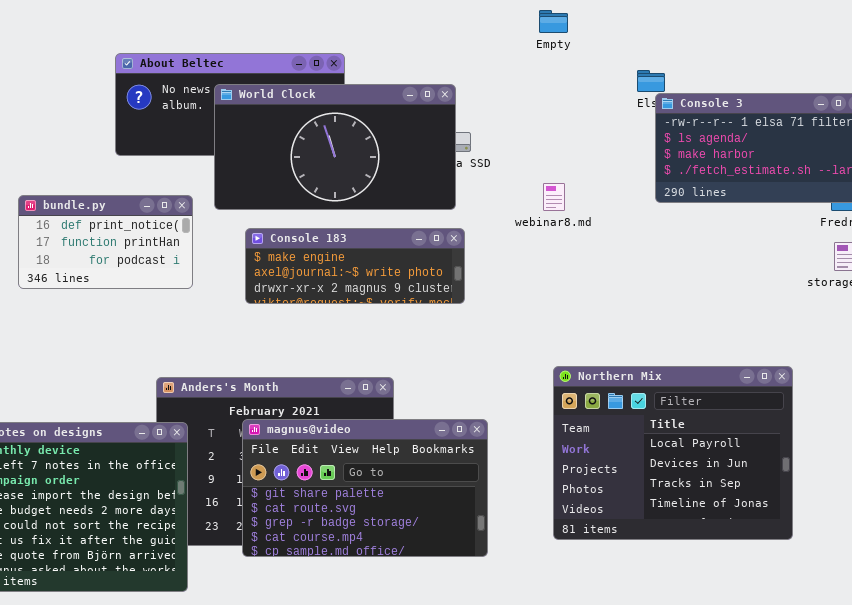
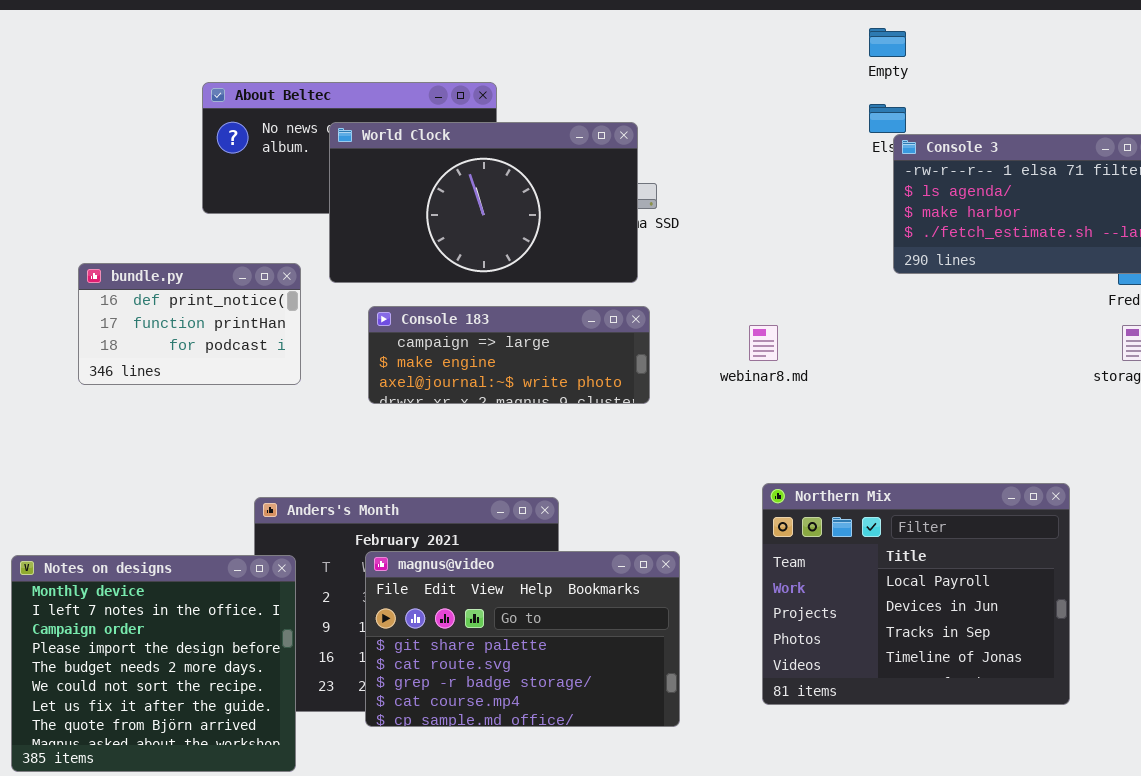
Empty: [539,10,568,33] -> [869,28,906,57], moved
webinar8.md: [543,183,565,211] -> [749,325,778,361], moved
Console 183: [245,228,465,304] -> [368,306,650,404], scrolled up 1 row

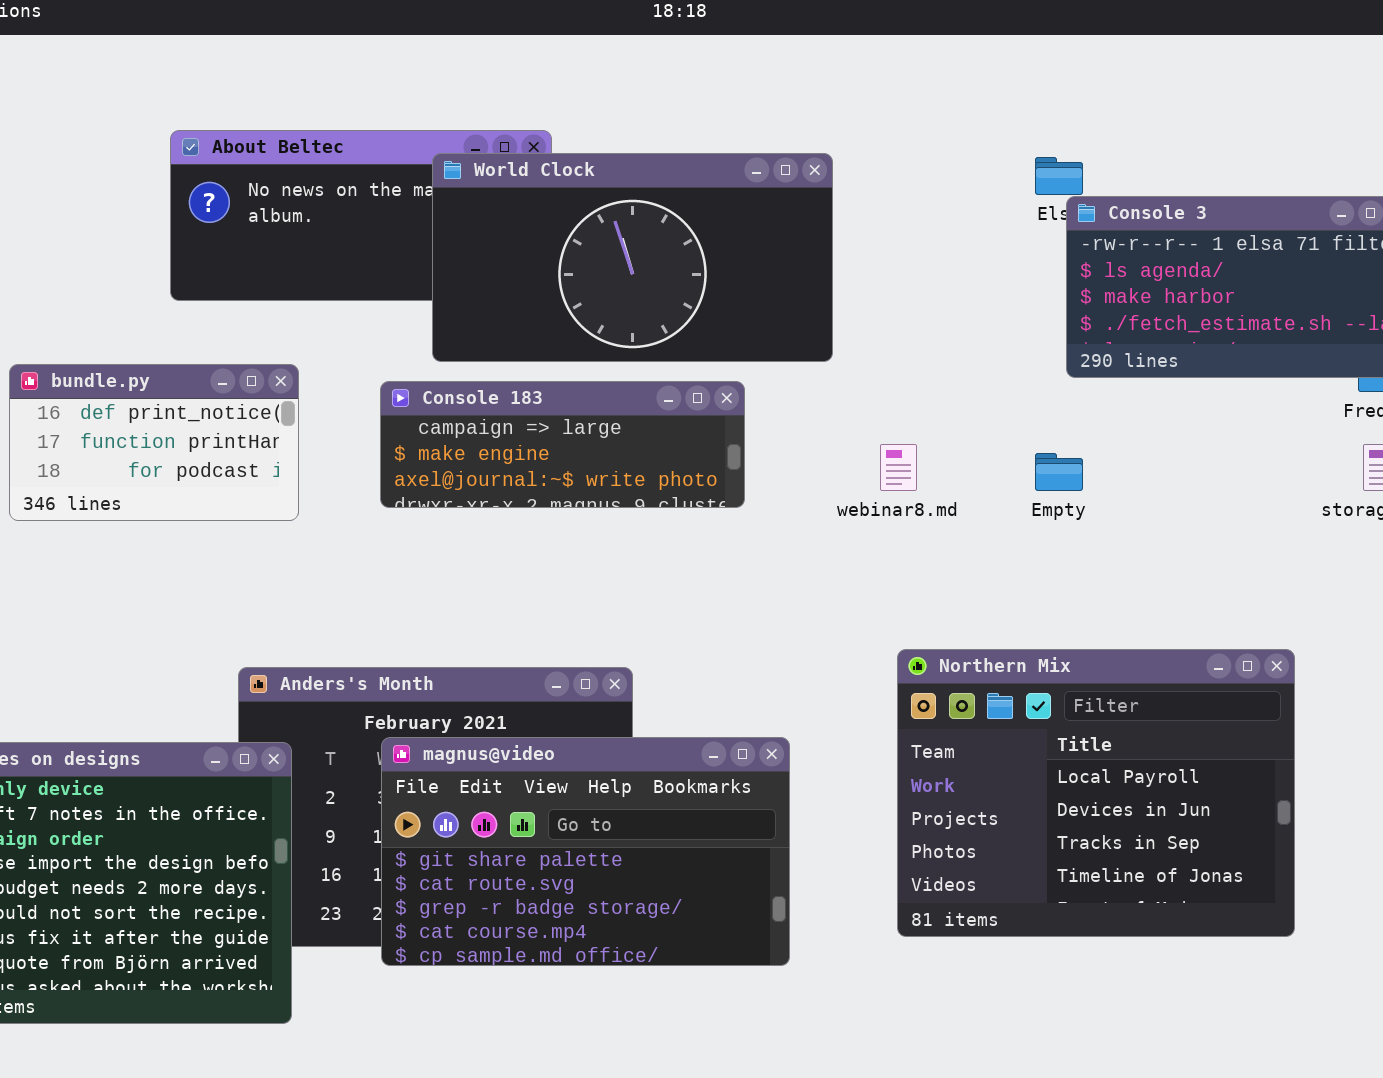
Empty: [869,28,906,57] -> [1035,453,1083,491], moved
World Clock: [329,122,638,283] -> [432,153,833,362], moved
Console 183: [368,306,650,404] -> [380,381,745,508], moved

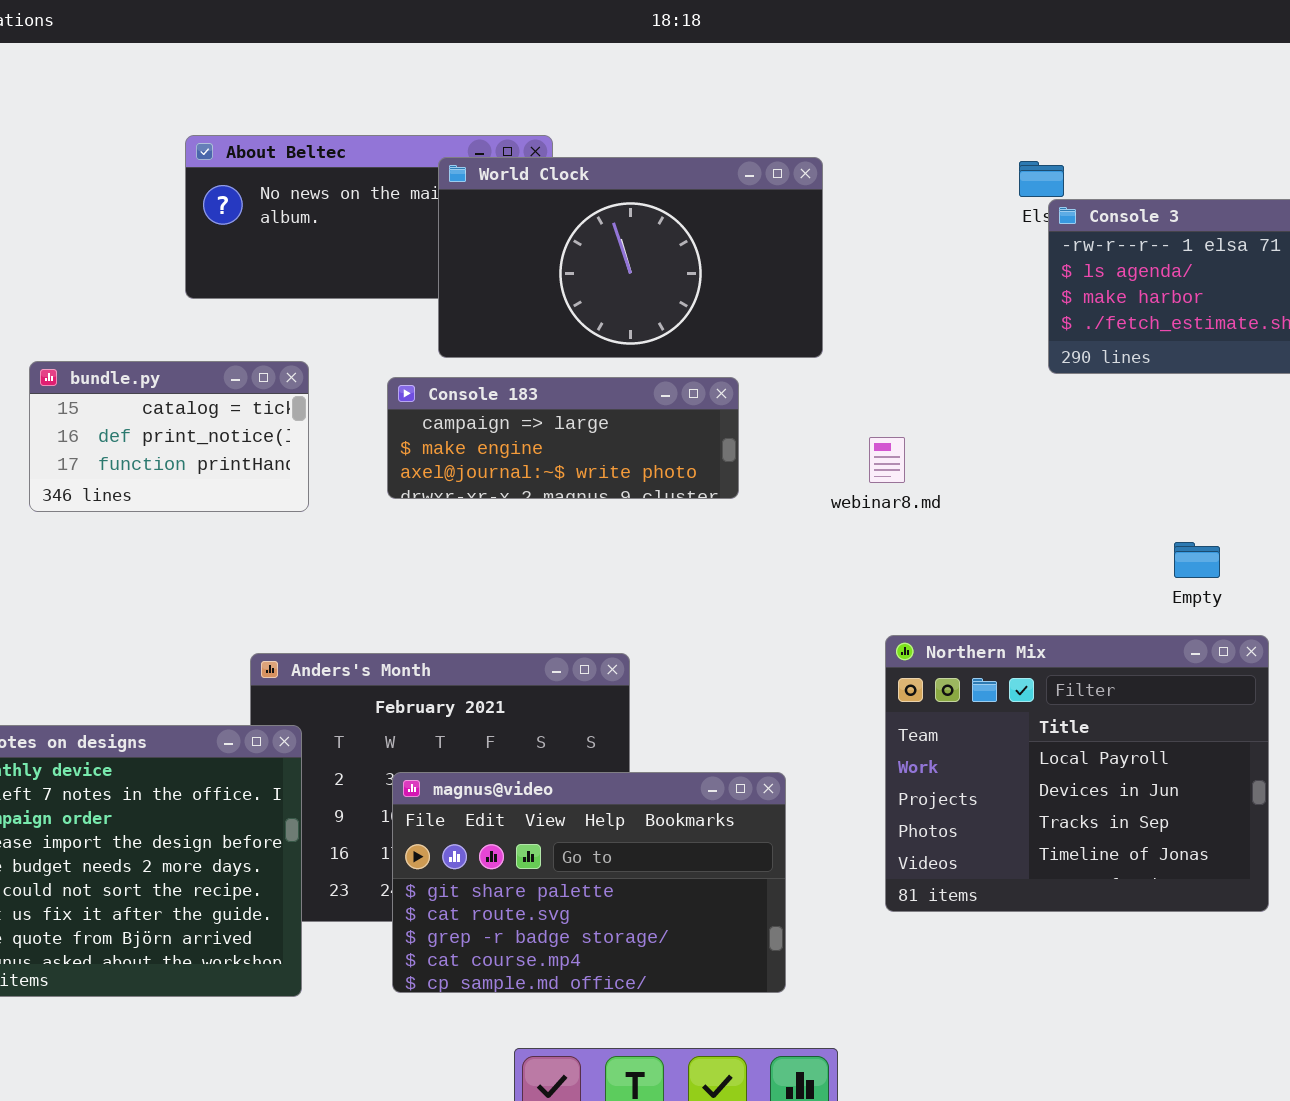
bundle.py: [9,364,299,521] -> [29,361,309,512], scrolled up 1 row
Empty: [1035,453,1083,491] -> [1174,542,1220,578], moved
magnus@video: [381,737,790,966] -> [392,772,786,993], moved

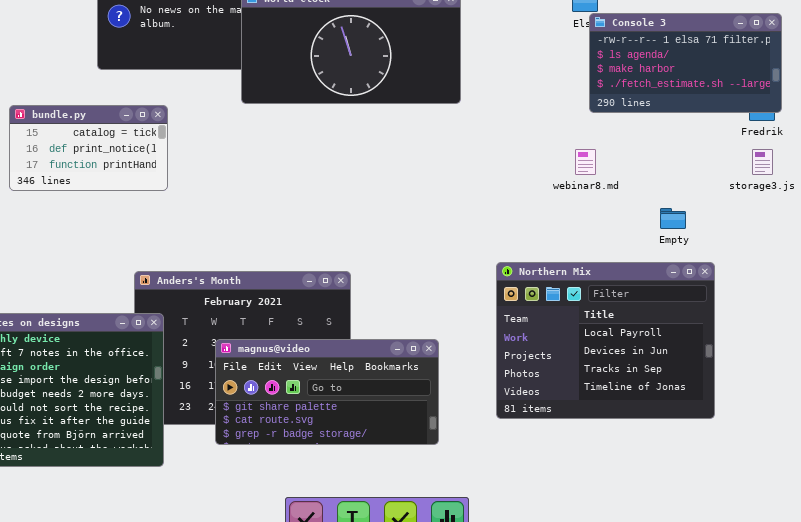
Console 183: [387,377,739,499] -> none, closed
webinar8.md: [869,437,905,483] -> [575,149,596,175], moved
magnus@video: [392,772,786,993] -> [215,339,439,445], resized

